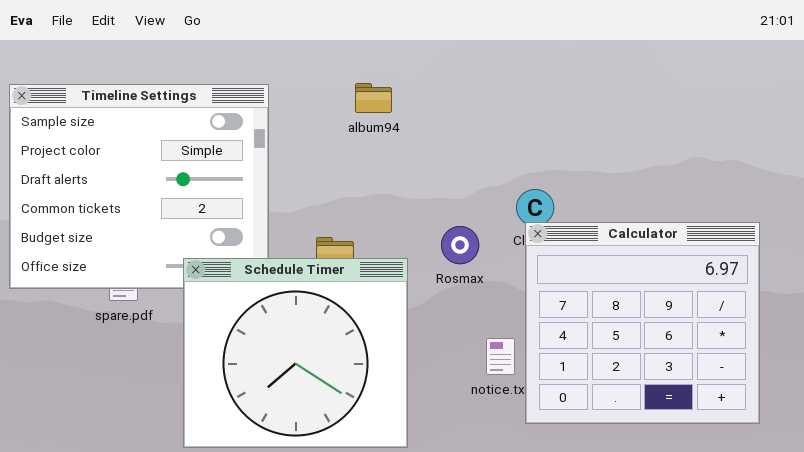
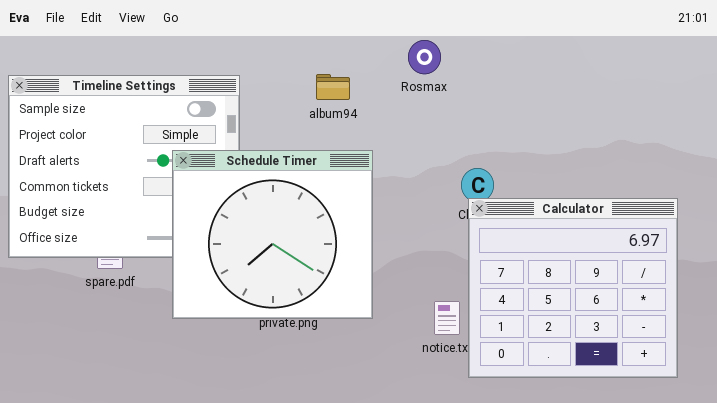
Rosmax: [441,226,479,264] -> [408,40,441,74], moved
Schedule Timer: [183,258,408,448] -> [172,150,373,319], moved

